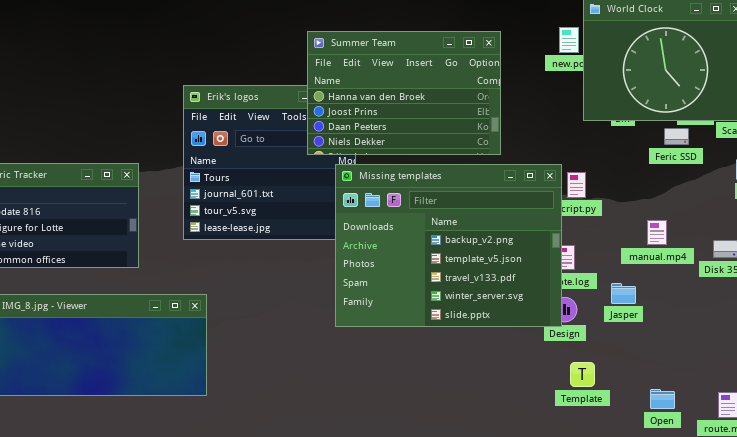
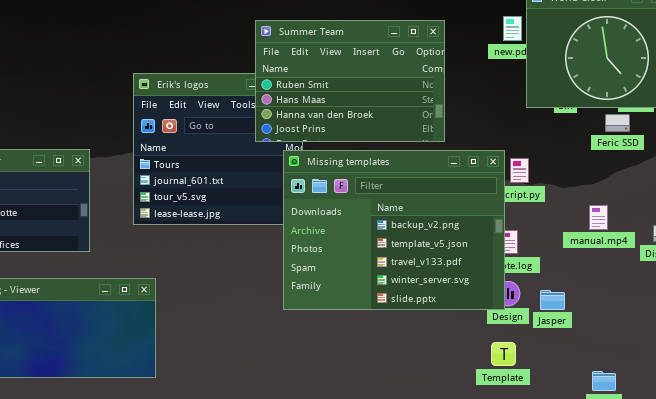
Summer Team: [307,31,501,155] -> [255,20,445,142], scrolled up 2 rows
Jasper: [611,283,636,304] -> [540,290,565,310], moved
Template: [570,362,595,387] -> [491,342,516,366], moved

